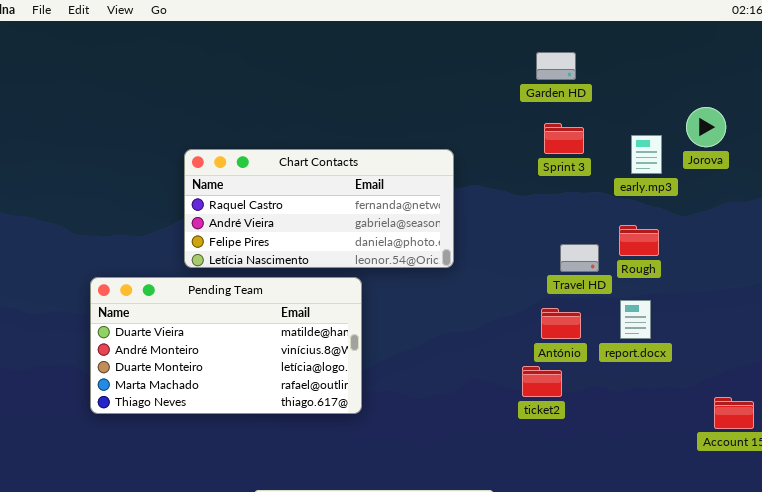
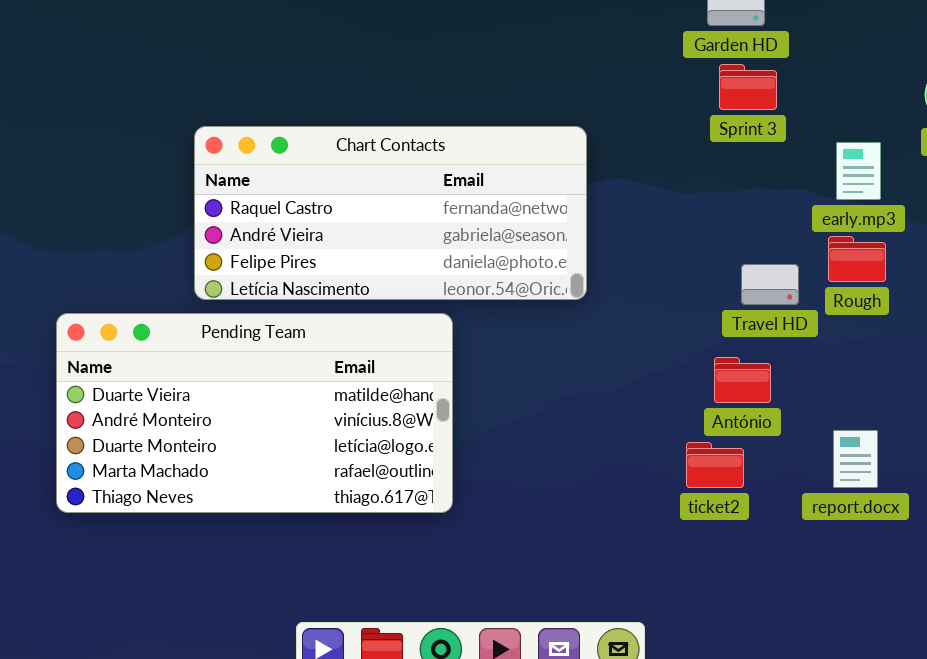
Sprint 3: [544,123,584,154] -> [719,64,777,110], moved
early.mp3: [631,135,662,174] -> [836,142,881,200], moved
report.docx: [620,300,651,339] -> [833,430,878,488], moved

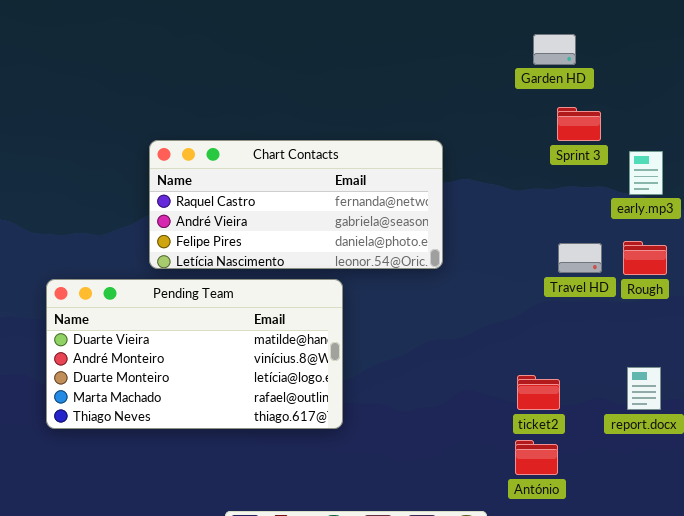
Sprint 3: [719,64,777,110] -> [557,107,601,141], moved
Rough: [828,236,886,282] -> [623,241,667,275], moved
António: [714,357,771,403] -> [515,440,558,475], moved

